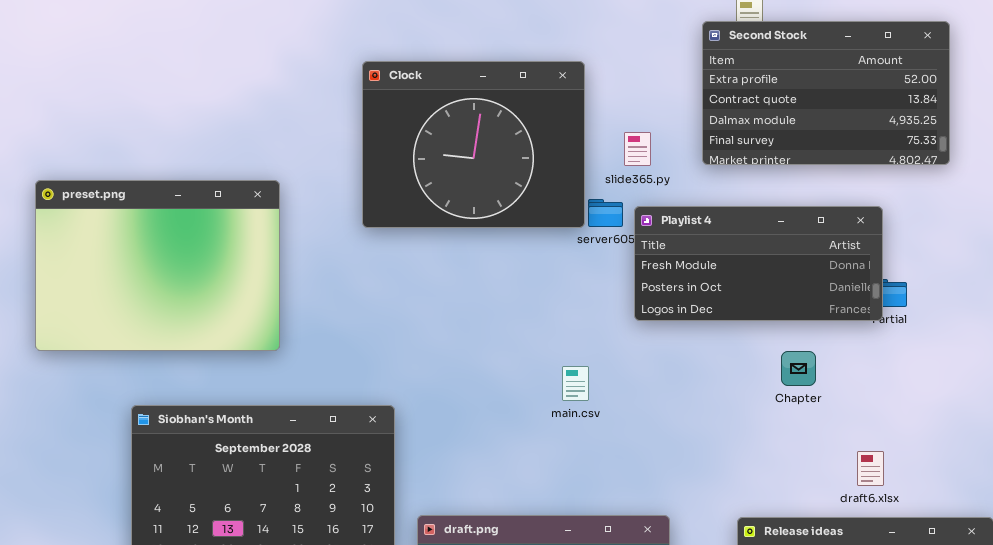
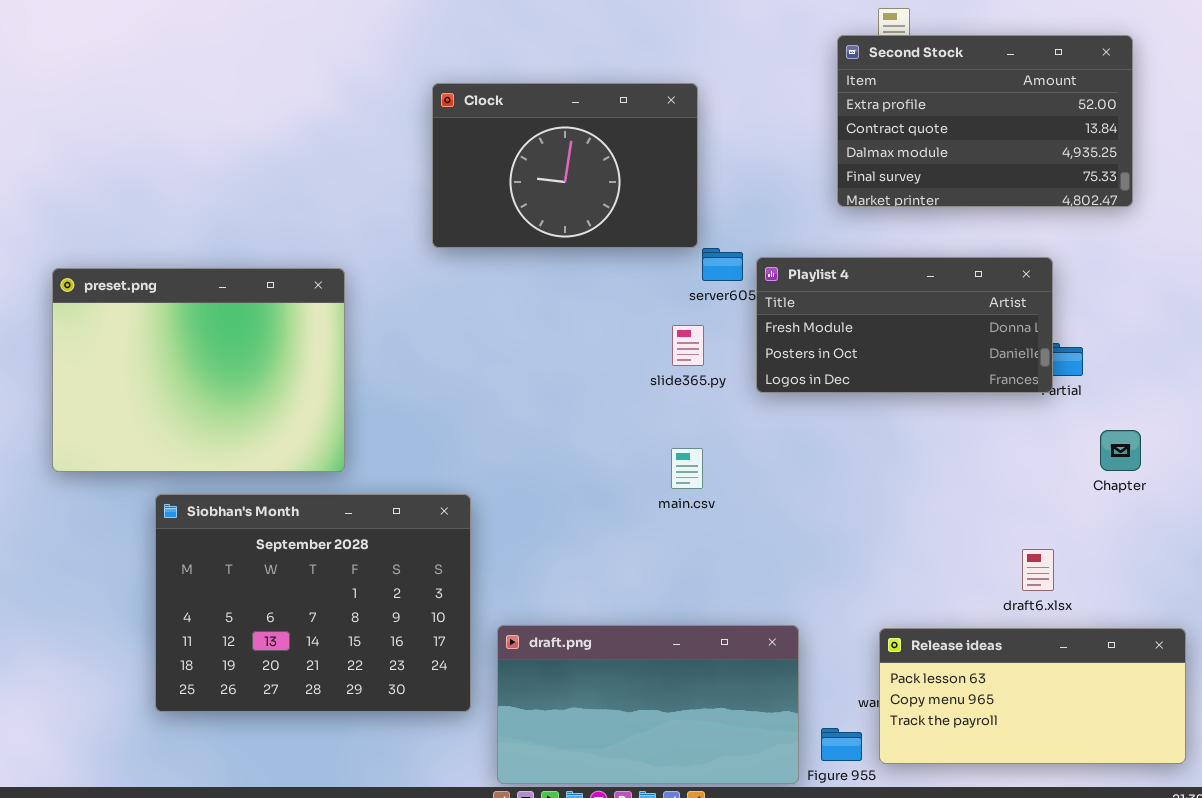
Clock: [362,61,585,228] -> [432,83,698,248], resized
slide365.py: [624,132,651,166] -> [672,325,704,366], moved
preset.png: [35,180,280,351] -> [52,268,345,472], moved
Chapter: [781,351,816,386] -> [1100,430,1141,471], moved

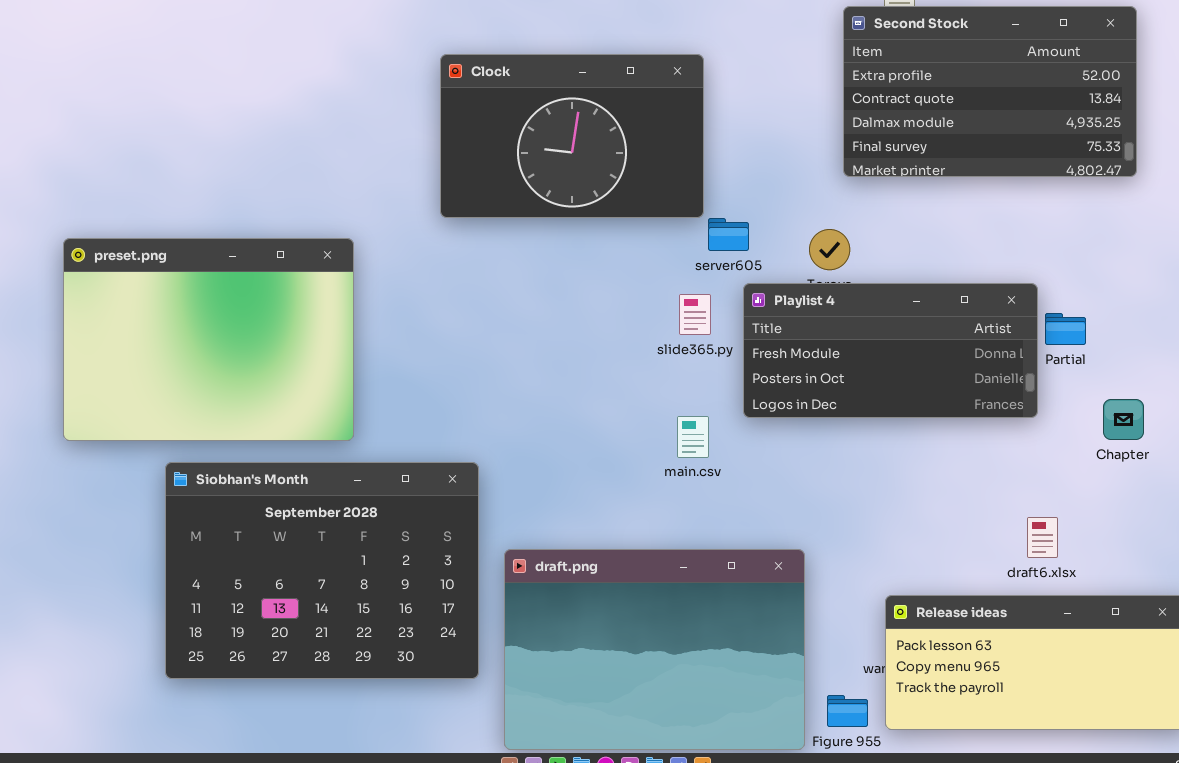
Playlist 4: [756,257,1053,393] -> [743,283,1038,418], moved
draft.png: [497,625,799,784] -> [504,549,805,750], resized

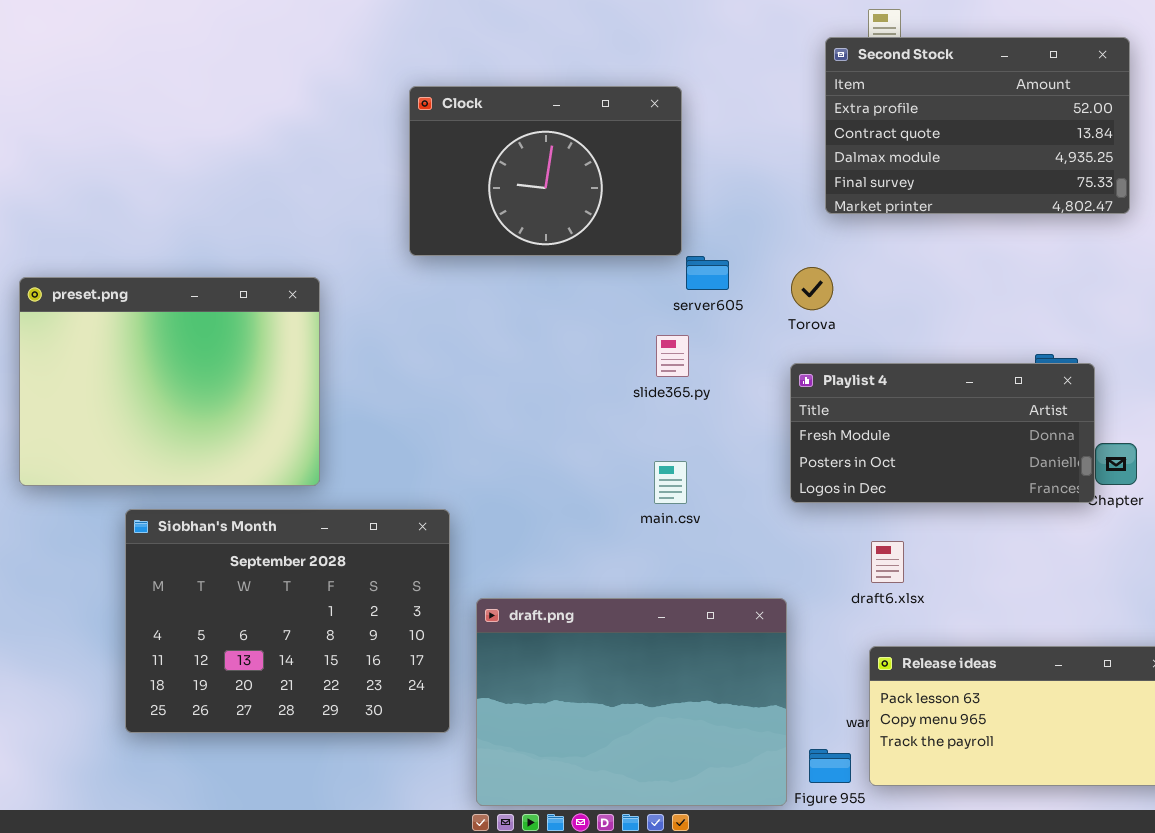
Playlist 4: [743,283,1038,418] -> [790,363,1095,503], moved
draft6.xlsx: [1027,517,1058,558] -> [871,541,904,583], moved

